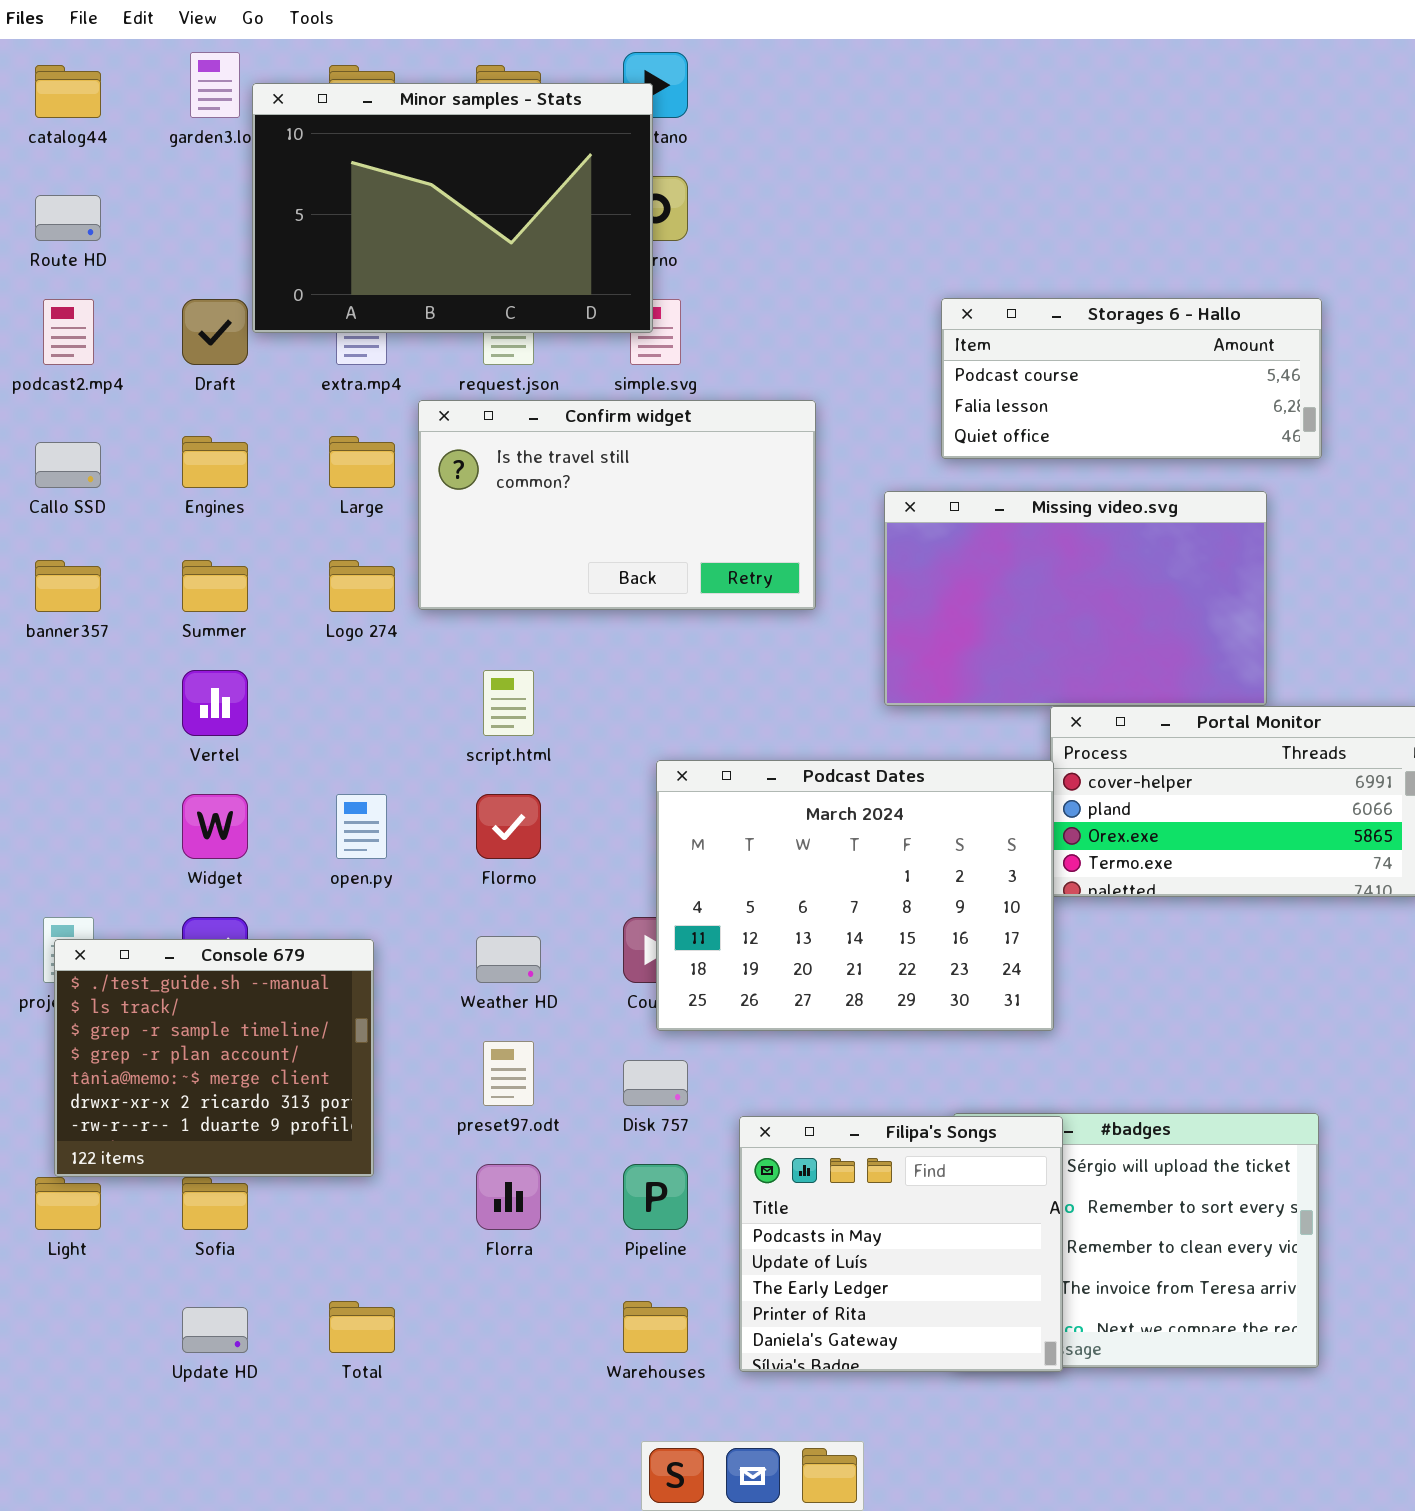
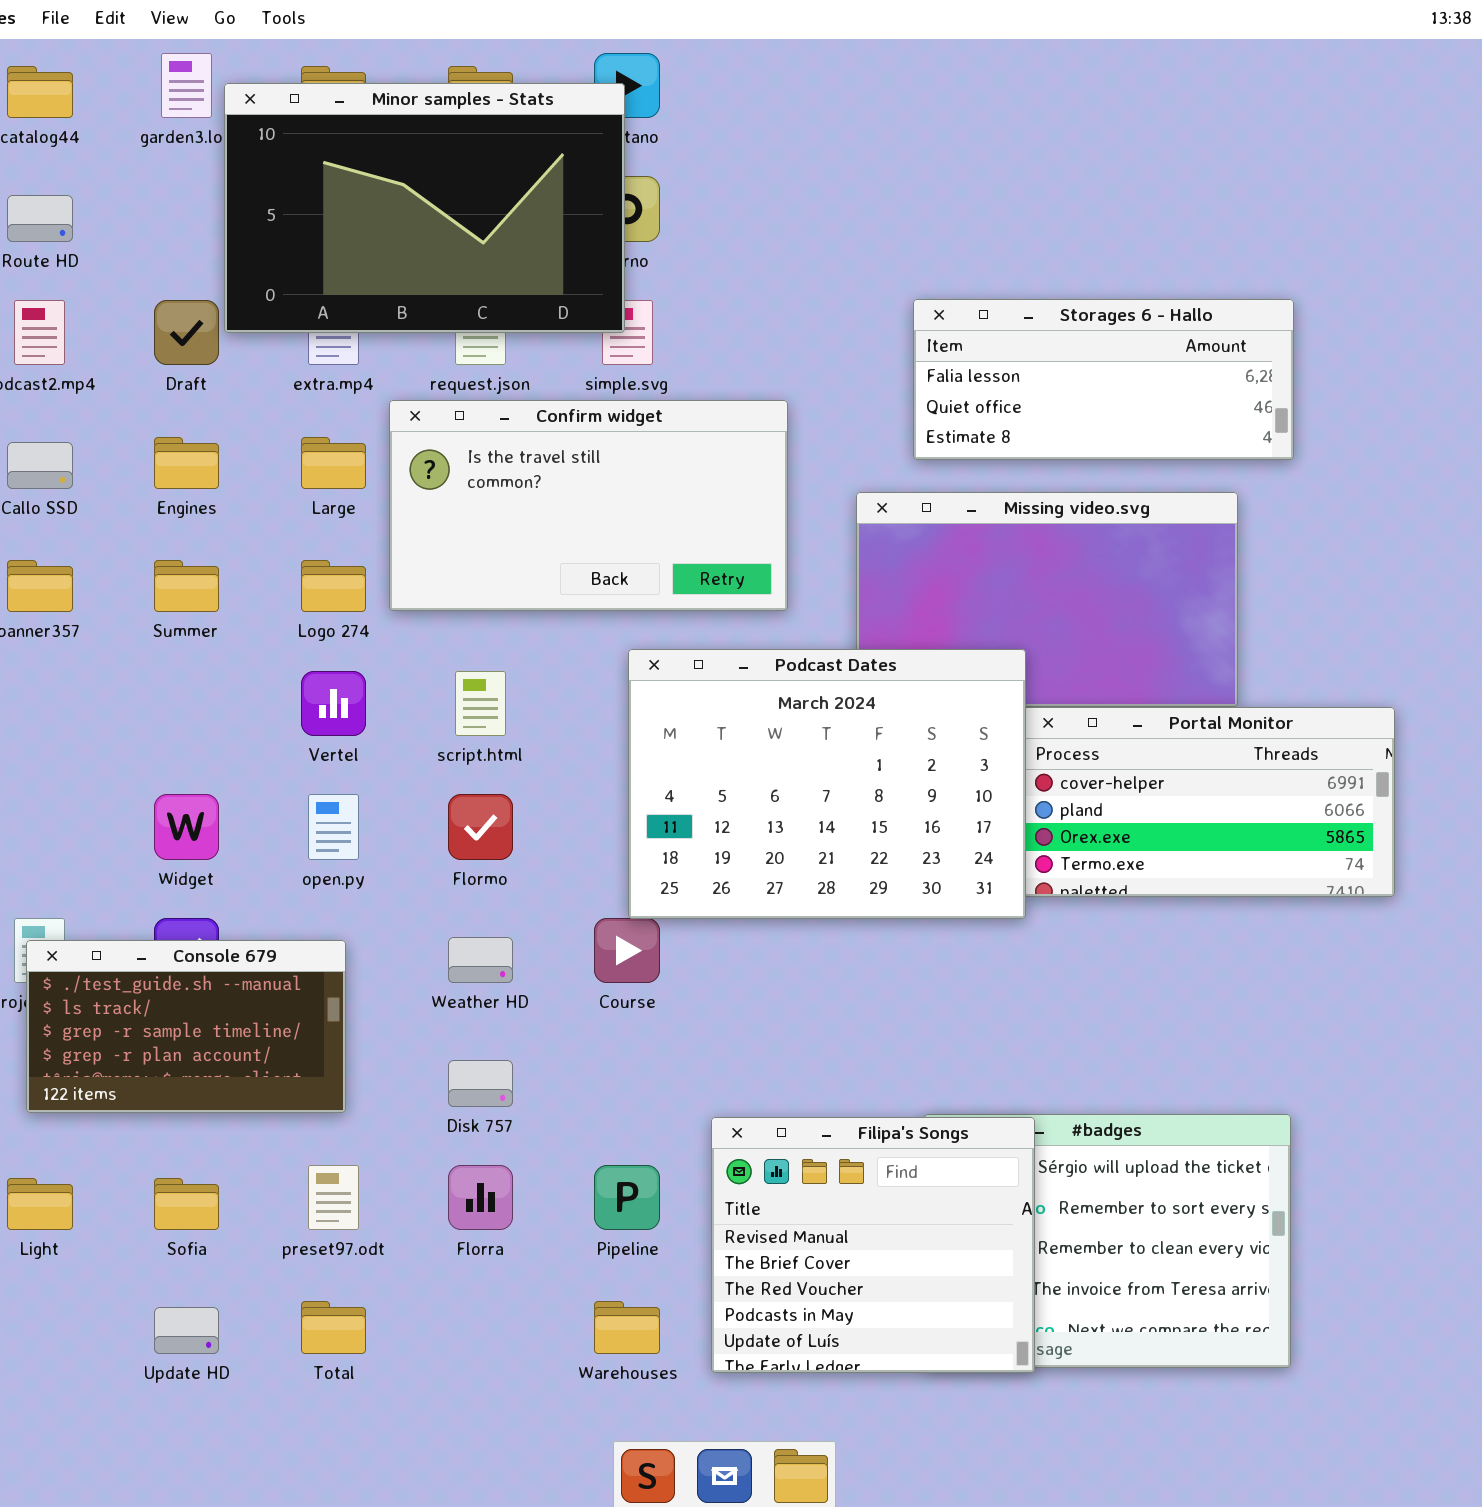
Storages 6 - Hallo: [941,298,1322,459] -> [913,299,1294,460], scrolled down 1 row
Vertel: [182,670,248,736] -> [301,671,366,736], moved
Podcast Dates: [656,760,1054,1031] -> [628,649,1026,919], moved
Console 679: [54,939,374,1177] -> [26,940,346,1113], resized
preset97.odt: [483,1041,534,1106] -> [308,1165,359,1230], moved
Disk 757: [623,1060,688,1106] -> [448,1060,513,1107], moved
Filipa's Songs: [739,1116,1063,1372] -> [711,1117,1035,1373], scrolled up 3 rows

